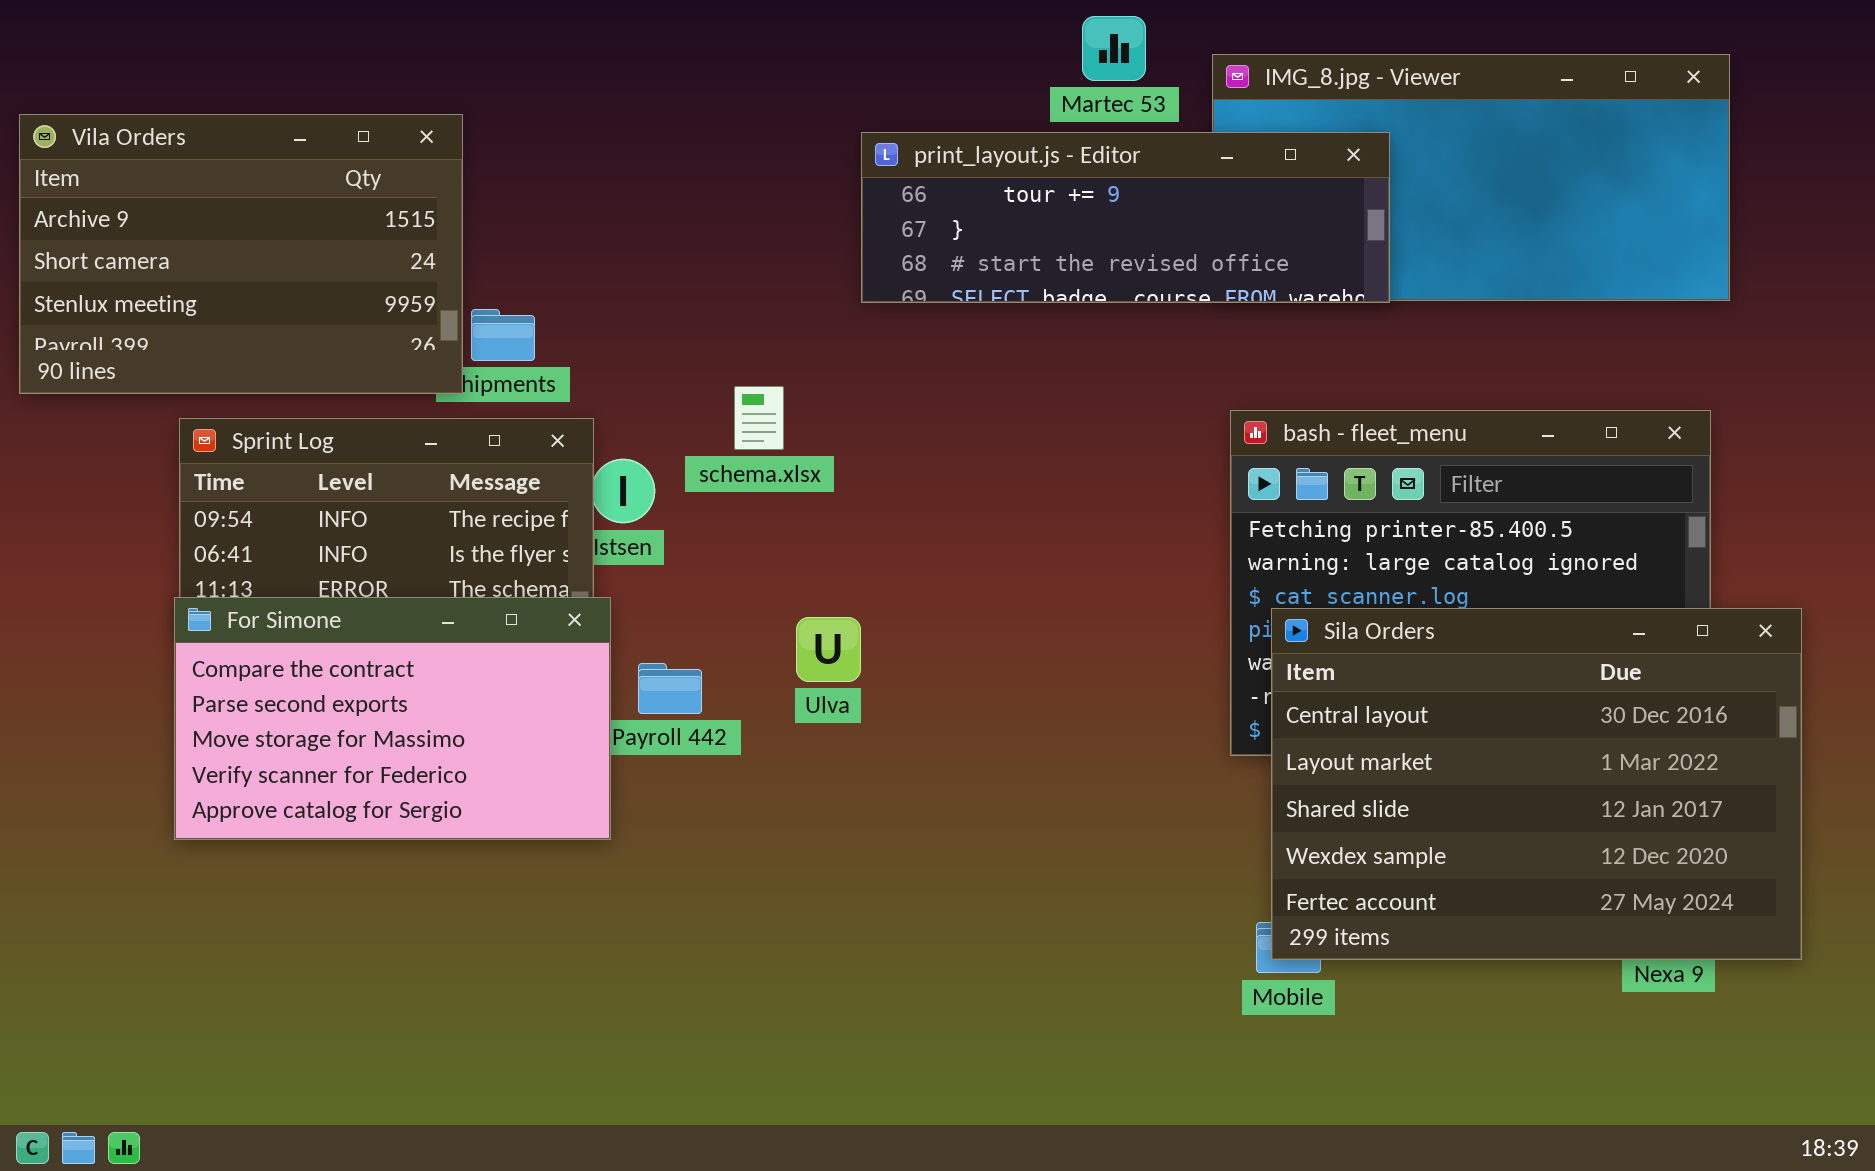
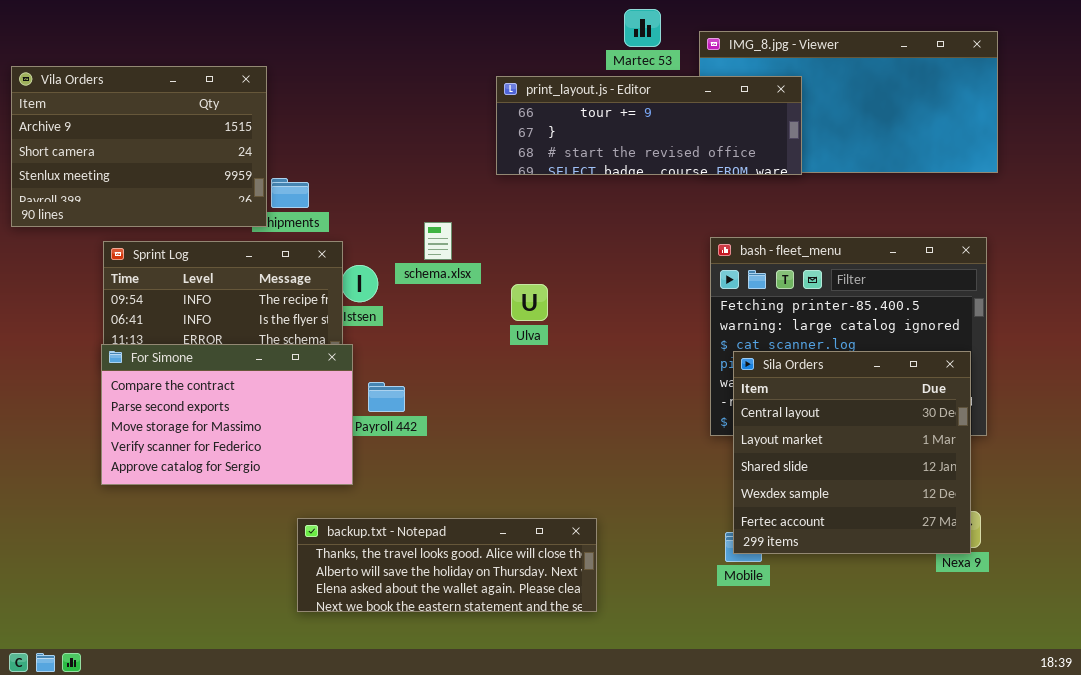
Sila Orders: [1271,608,1802,960] -> [733,351,971,554], resized
Ulva: [796,617,861,682] -> [511,284,548,321], moved
backup.txt - Notepad: none -> [297,518,597,612], opened

